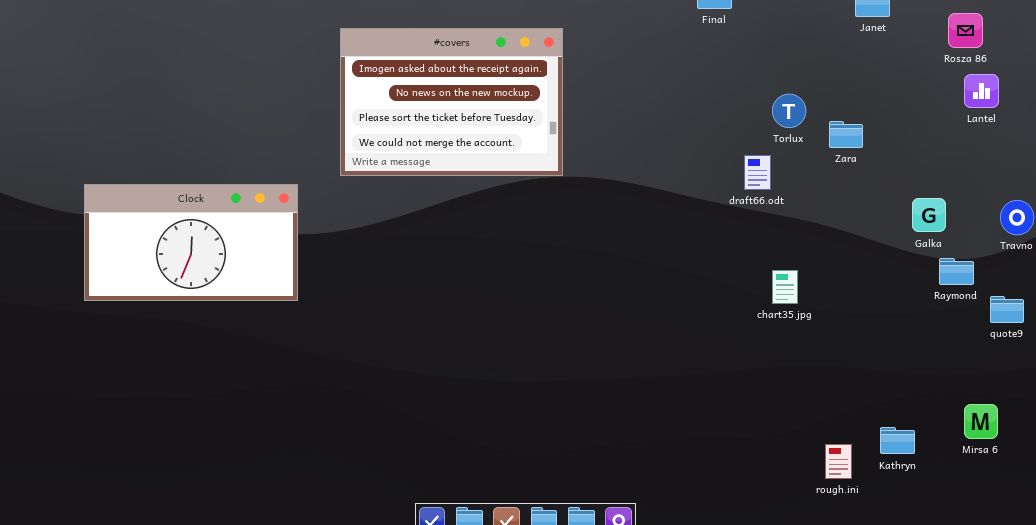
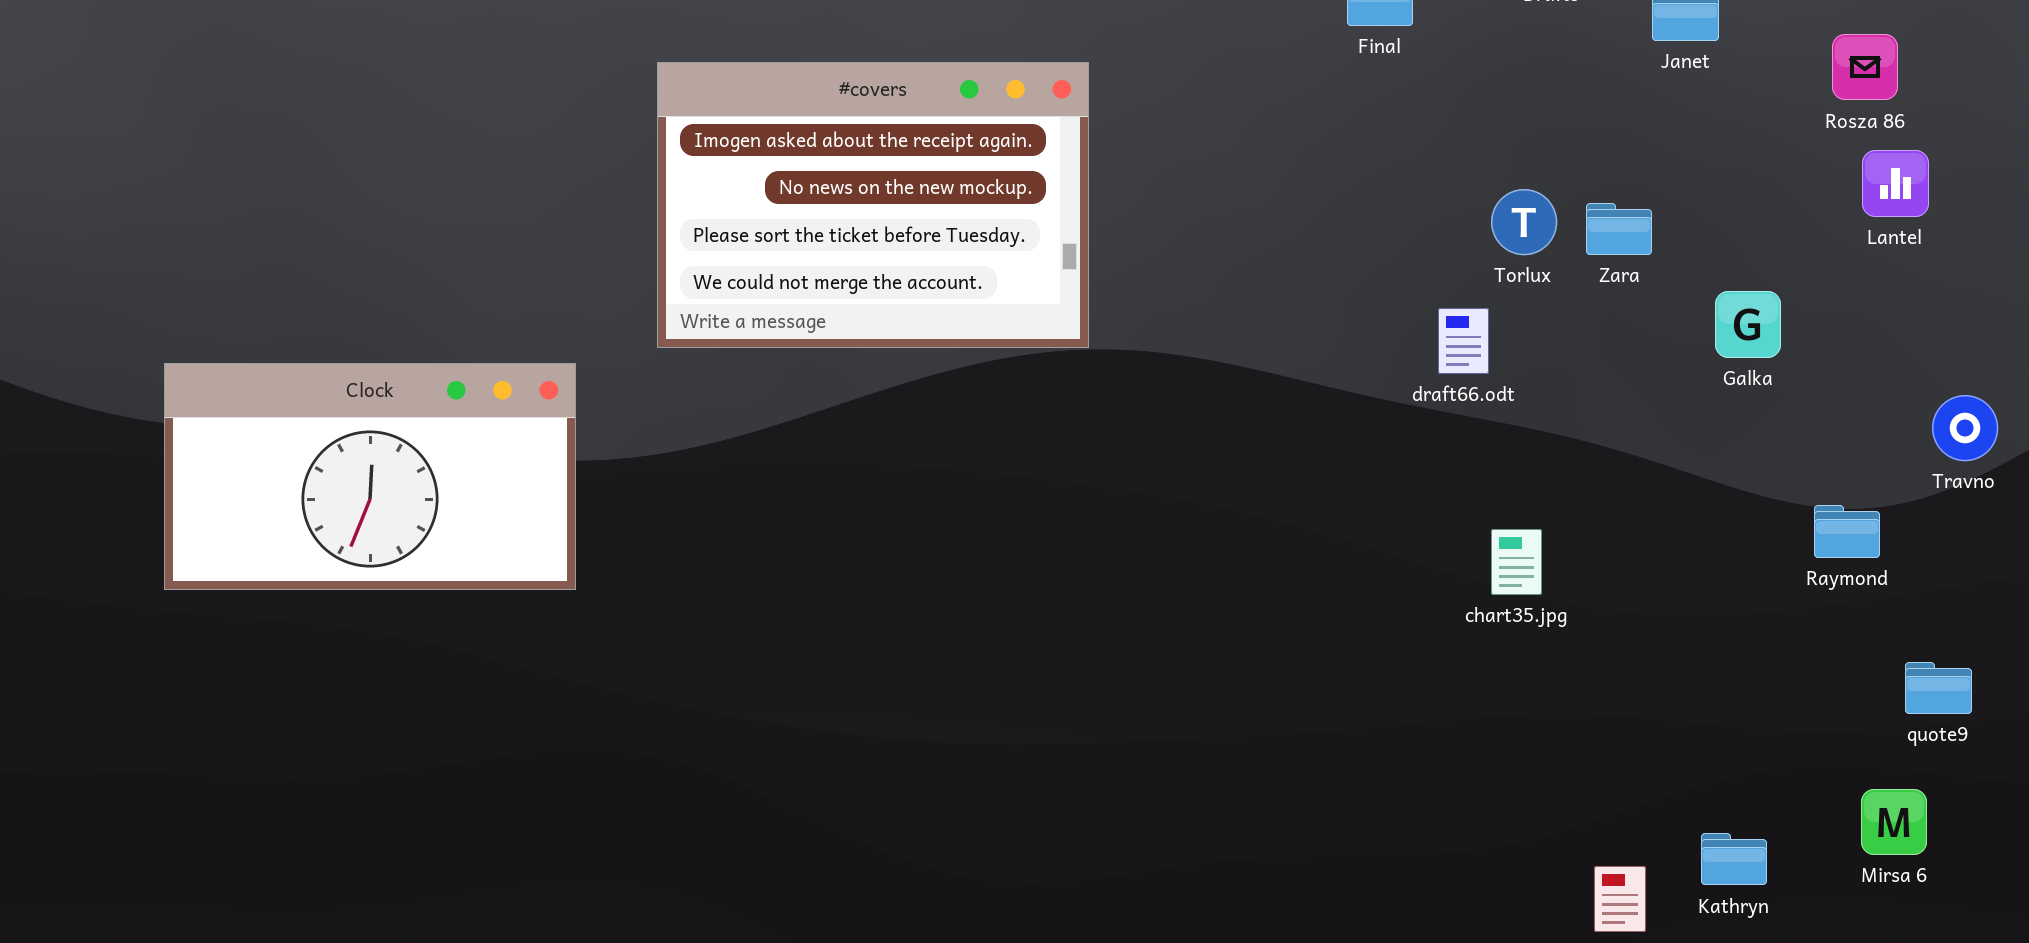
Zara: [829,121,863,148] -> [1586,203,1652,255], moved
Galka: [912,198,946,232] -> [1715,291,1781,358], moved
quote9: [990,296,1024,323] -> [1905,662,1972,714], moved

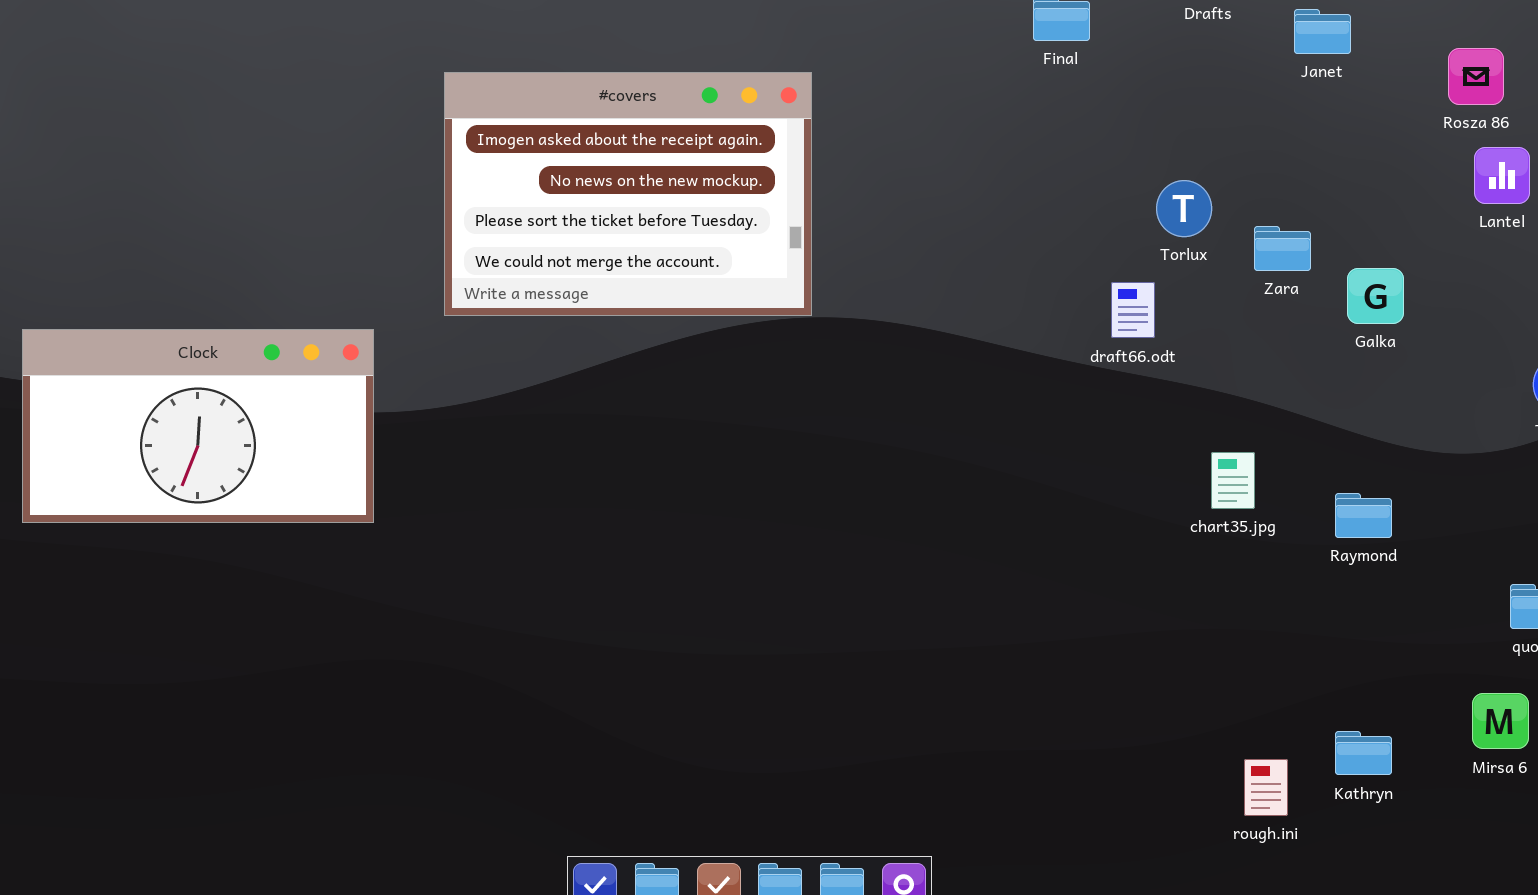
Zara: [1586,203,1652,255] -> [1254,226,1311,271], moved
Raymond: [1814,505,1880,558] -> [1335,493,1392,538], moved
chart35.jpg: [1491,529,1542,595] -> [1211,452,1255,509], moved

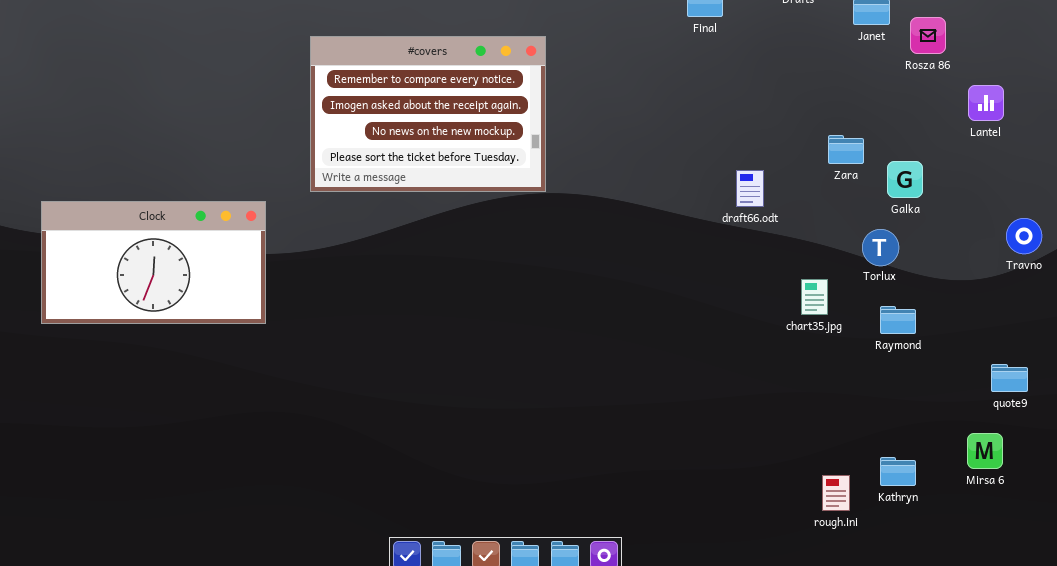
Rosza 86: [1448,48,1504,105] -> [910,17,946,54], moved
#covers: [444,72,812,316] -> [310,36,546,192], scrolled up 1 row
Torlux: [1156,180,1212,237] -> [862,229,899,266], moved

